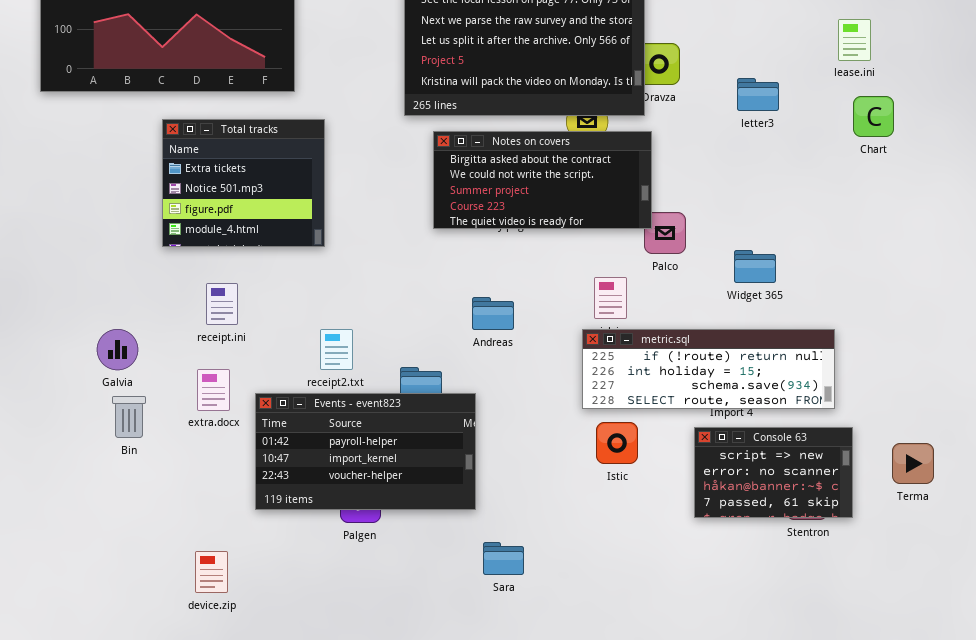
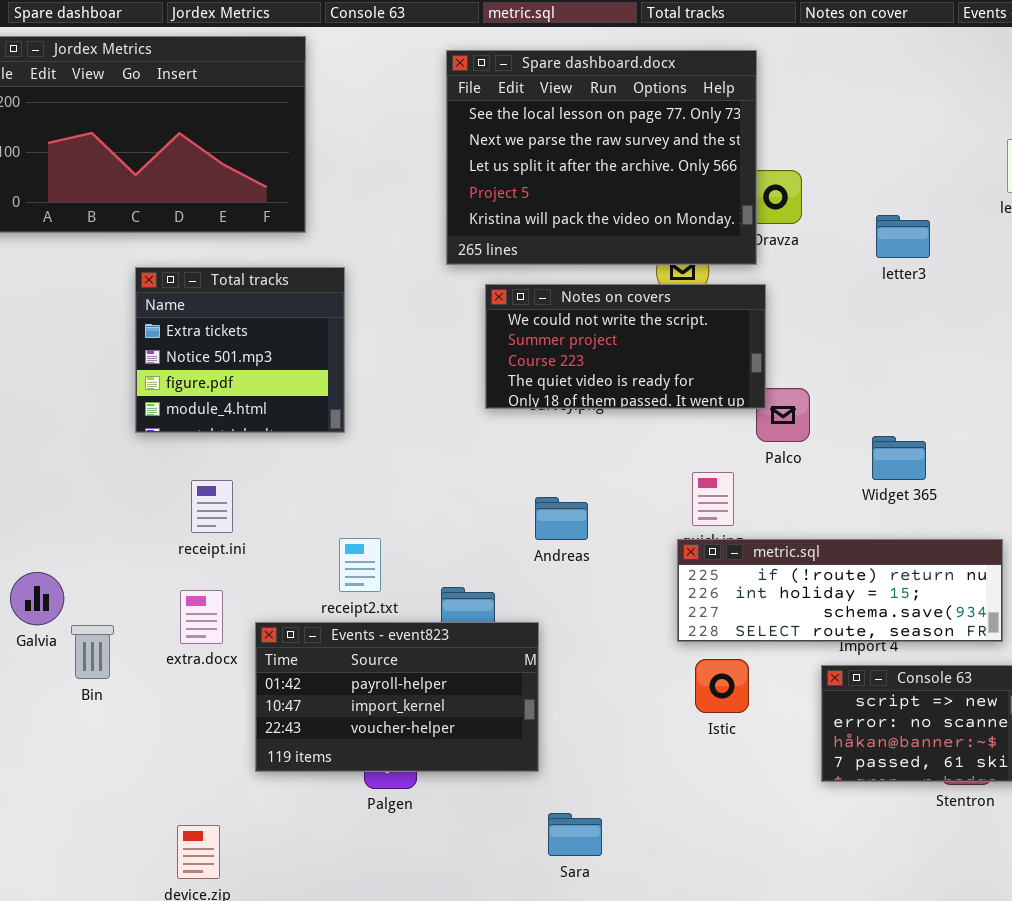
Notes on covers: [433,131,652,229] -> [485,284,766,409], scrolled down 1 row
Galvia: [97,329,138,370] -> [10,572,64,625], moved

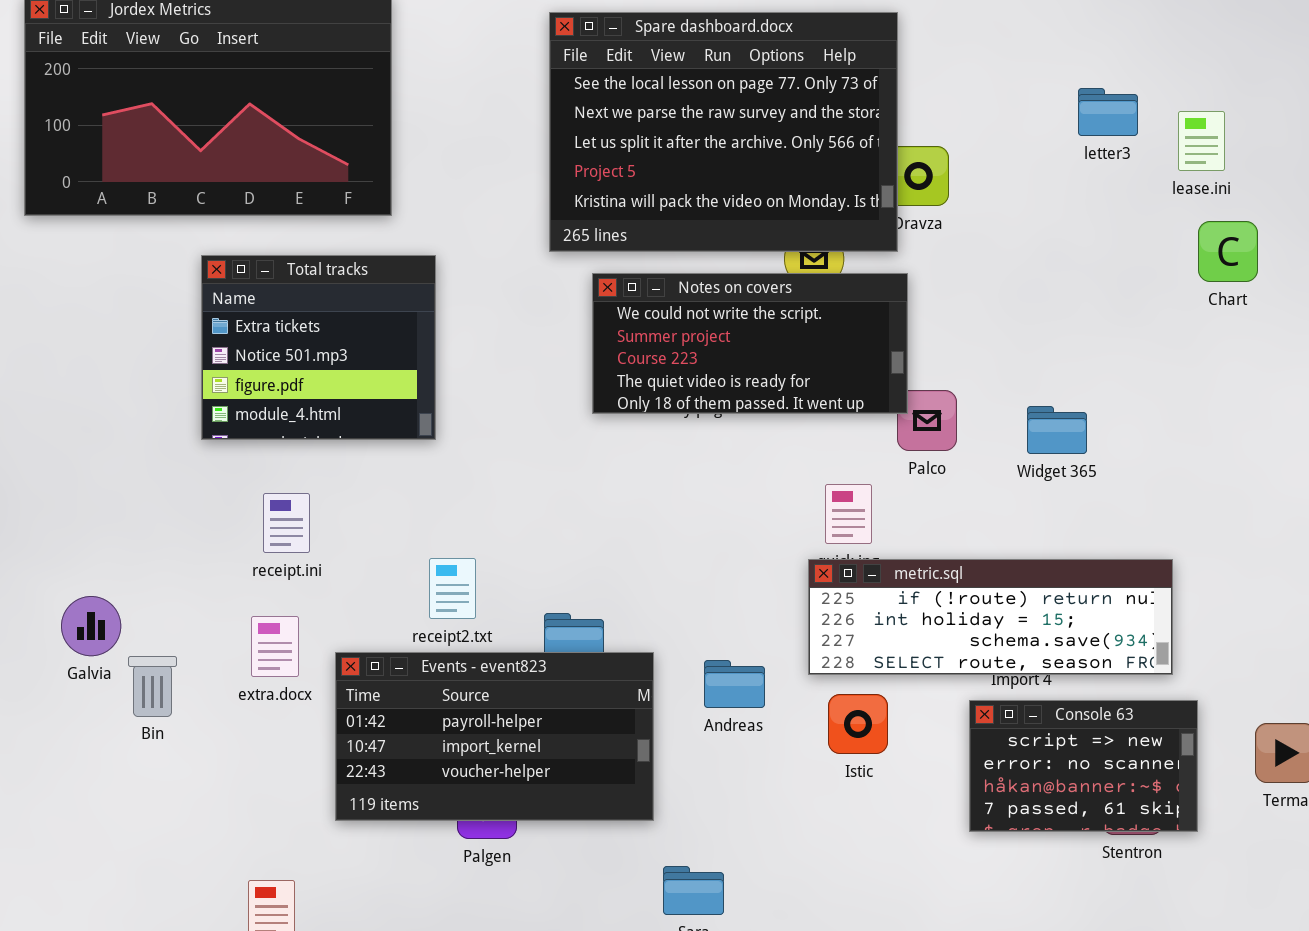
letter3: [876,215,930,258] -> [1078,88,1138,136], moved
Widget 365: [872,436,926,480] -> [1027,406,1087,454], moved
Andreas: [535,497,588,540] -> [704,660,765,708], moved

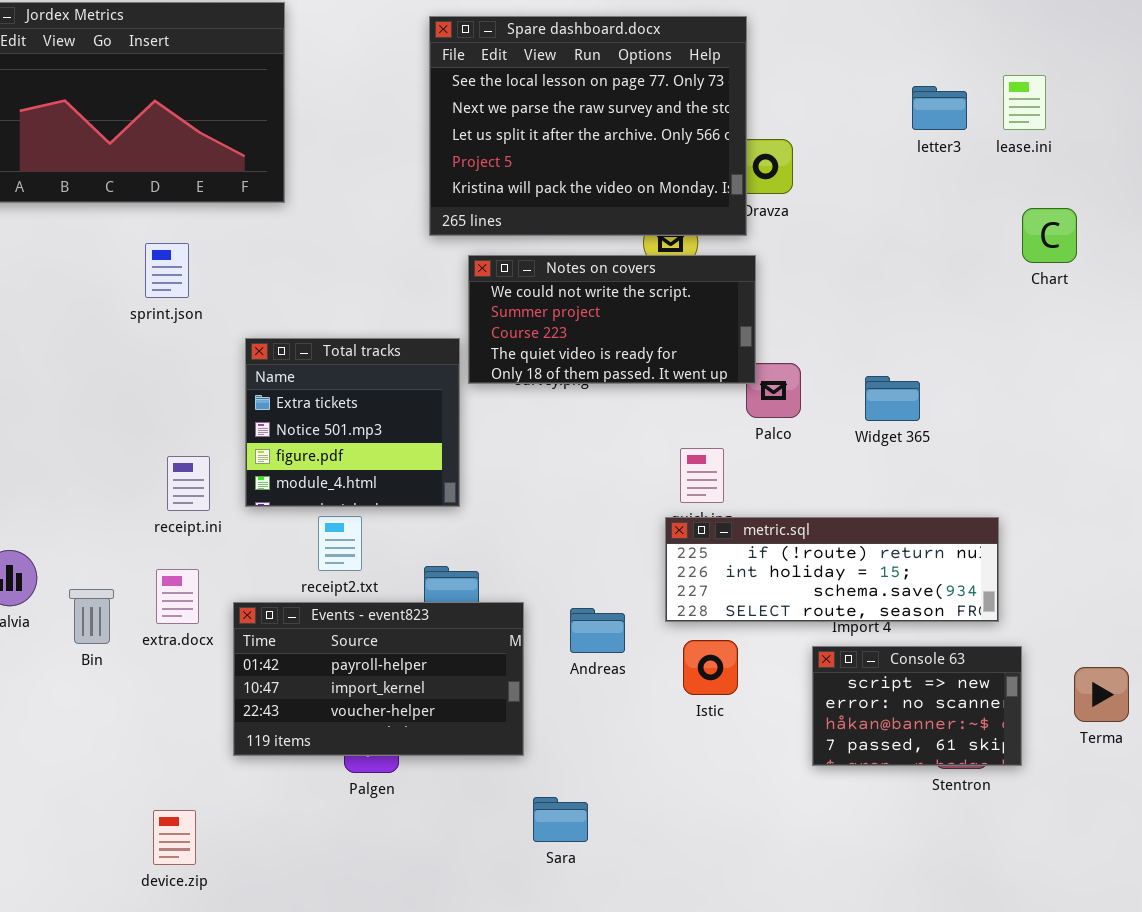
lease.ini: [1178,111,1225,171] -> [1003,75,1046,130], moved
Total tracks: [201,255,436,440] -> [245,338,460,507], moved
Bin: [128,656,177,717] -> [69,589,114,644], moved

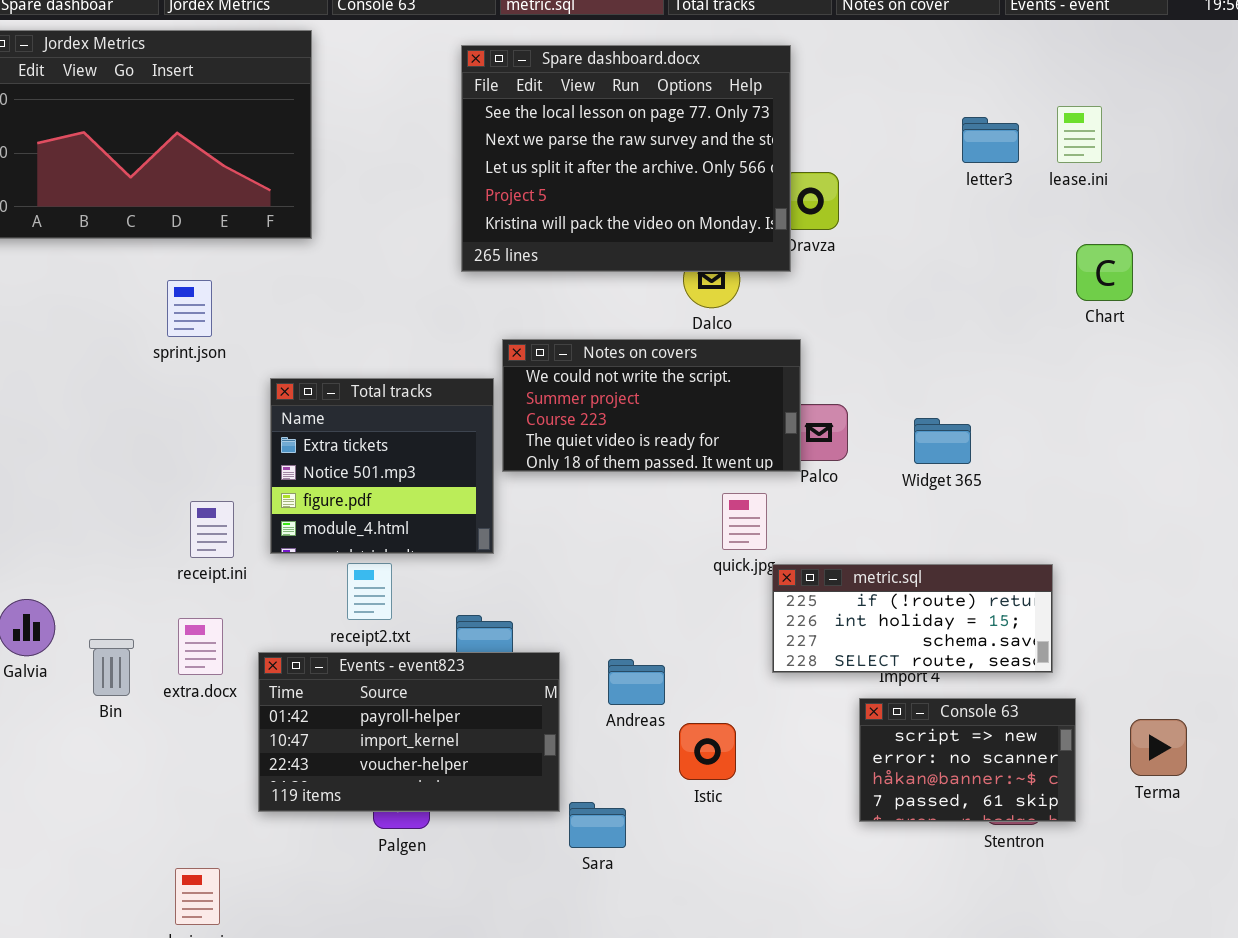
Notes on covers: [468,255,756,384] -> [502,339,801,472], moved
metric.sql: [665,517,999,622] -> [772,564,1053,673], resized
Istic: [683,640,738,695] -> [679,723,736,780], moved
Sara: [533,797,588,842] -> [569,802,626,848], moved

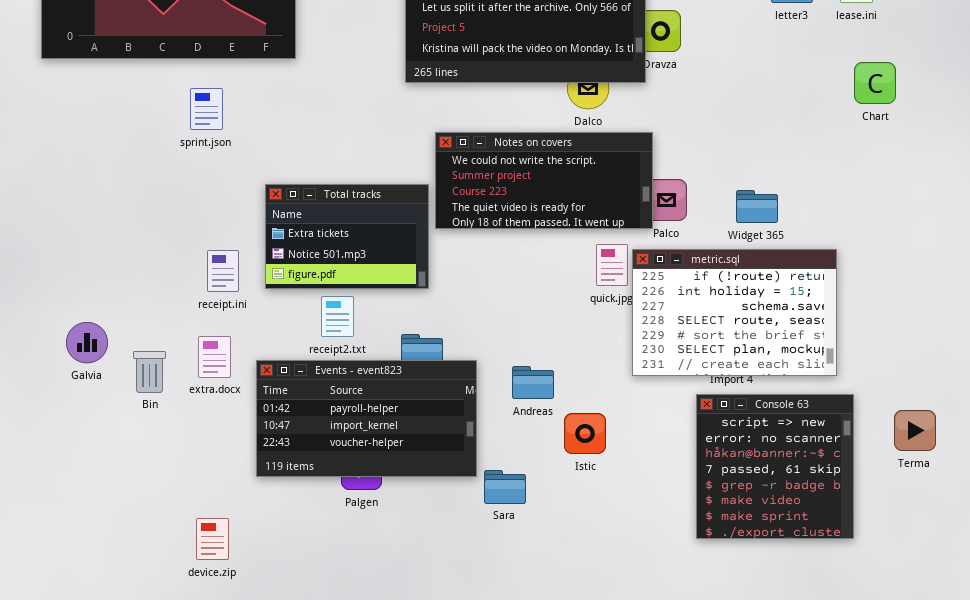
Total tracks: [270,378,494,554] -> [265,184,429,289], resized
metric.sql: [772,564,1053,673] -> [632,249,837,376], resized
Console 63: [859,698,1076,822] -> [696,394,854,539], resized

